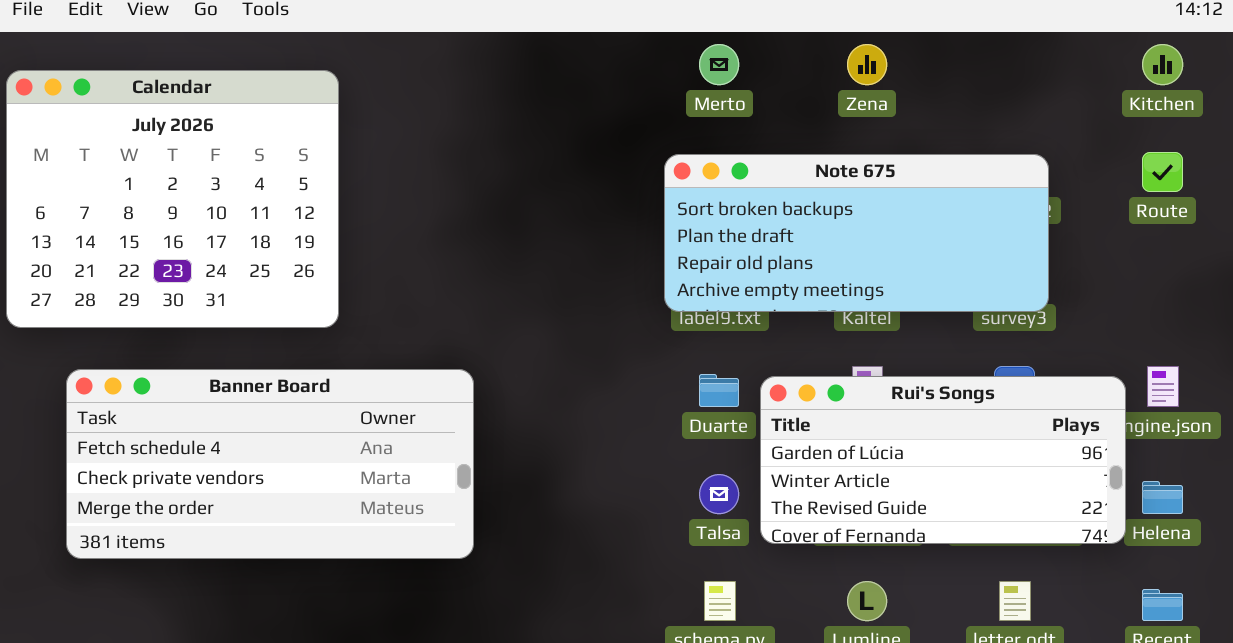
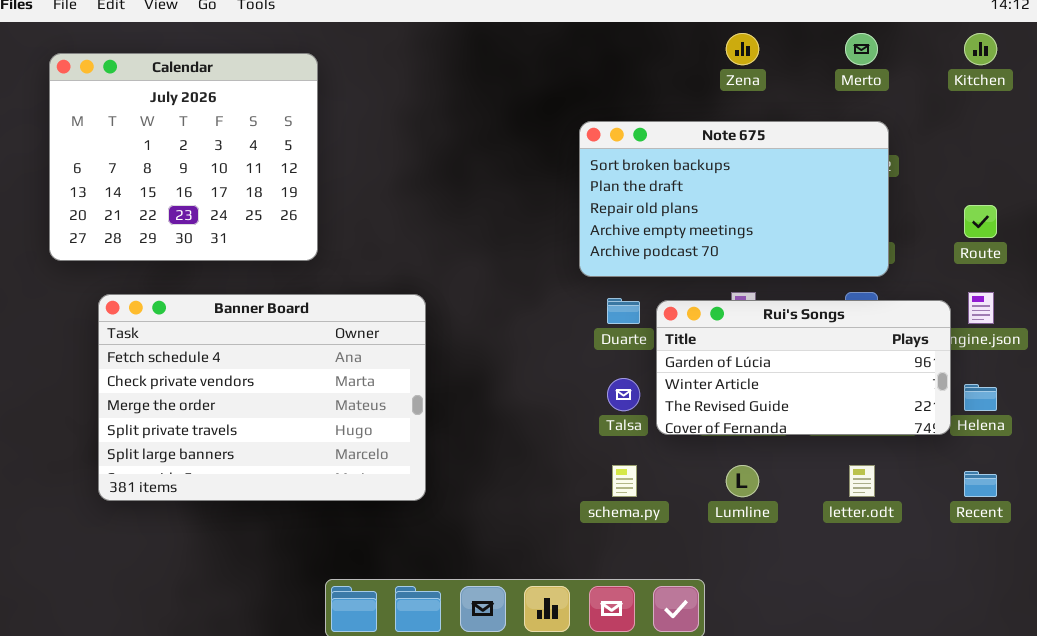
Merto: [699,44,739,85] -> [845,33,878,65], moved
Route: [1142,152,1183,192] -> [964,205,997,238], moved
Note 675: [664,154,1049,312] -> [579,121,889,277], resized
Banner Board: [66,369,474,559] -> [98,294,426,501], resized

